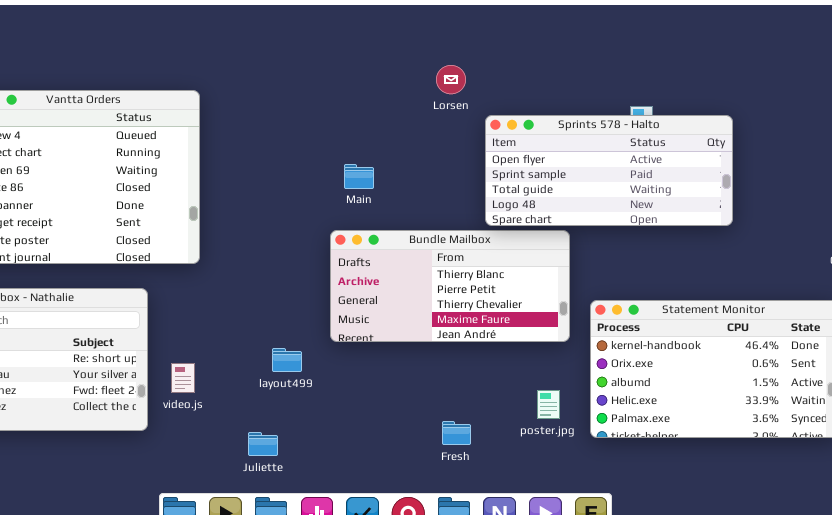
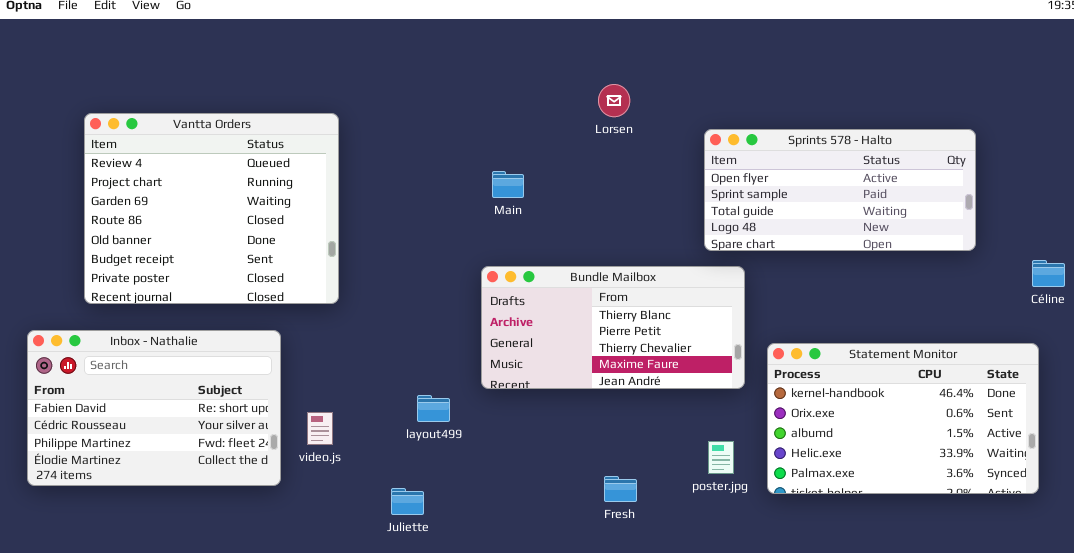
Sprints 578 - Halto: [485,115,733,226] -> [704,129,976,251], moved
Main: [344,164,374,189] -> [492,171,524,198], moved

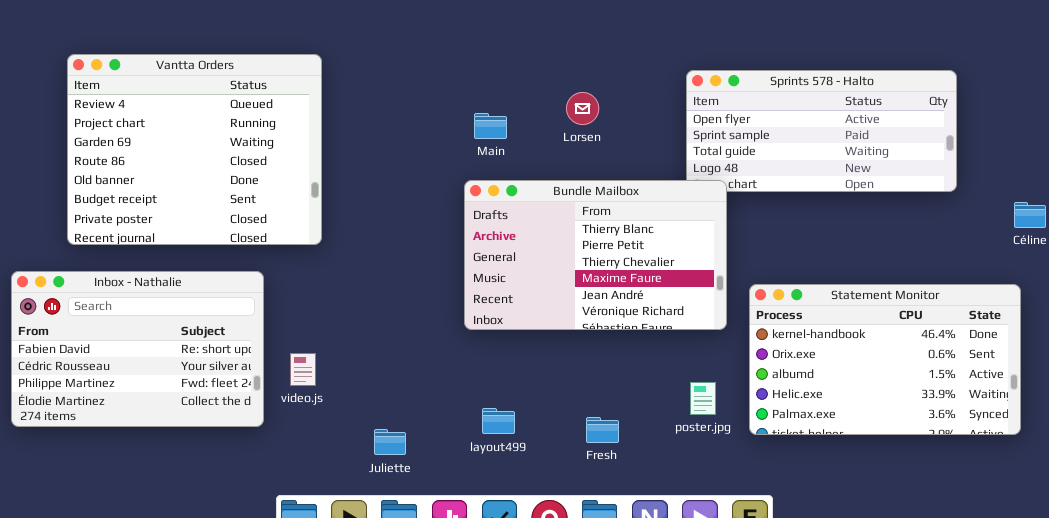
Lorsen: [598,84,630,117] -> [566,92,599,125], moved
Bundle Mailbox: [481,266,745,389] -> [464,180,727,330], resized
layout499: [417,395,450,422] -> [482,408,515,434], moved

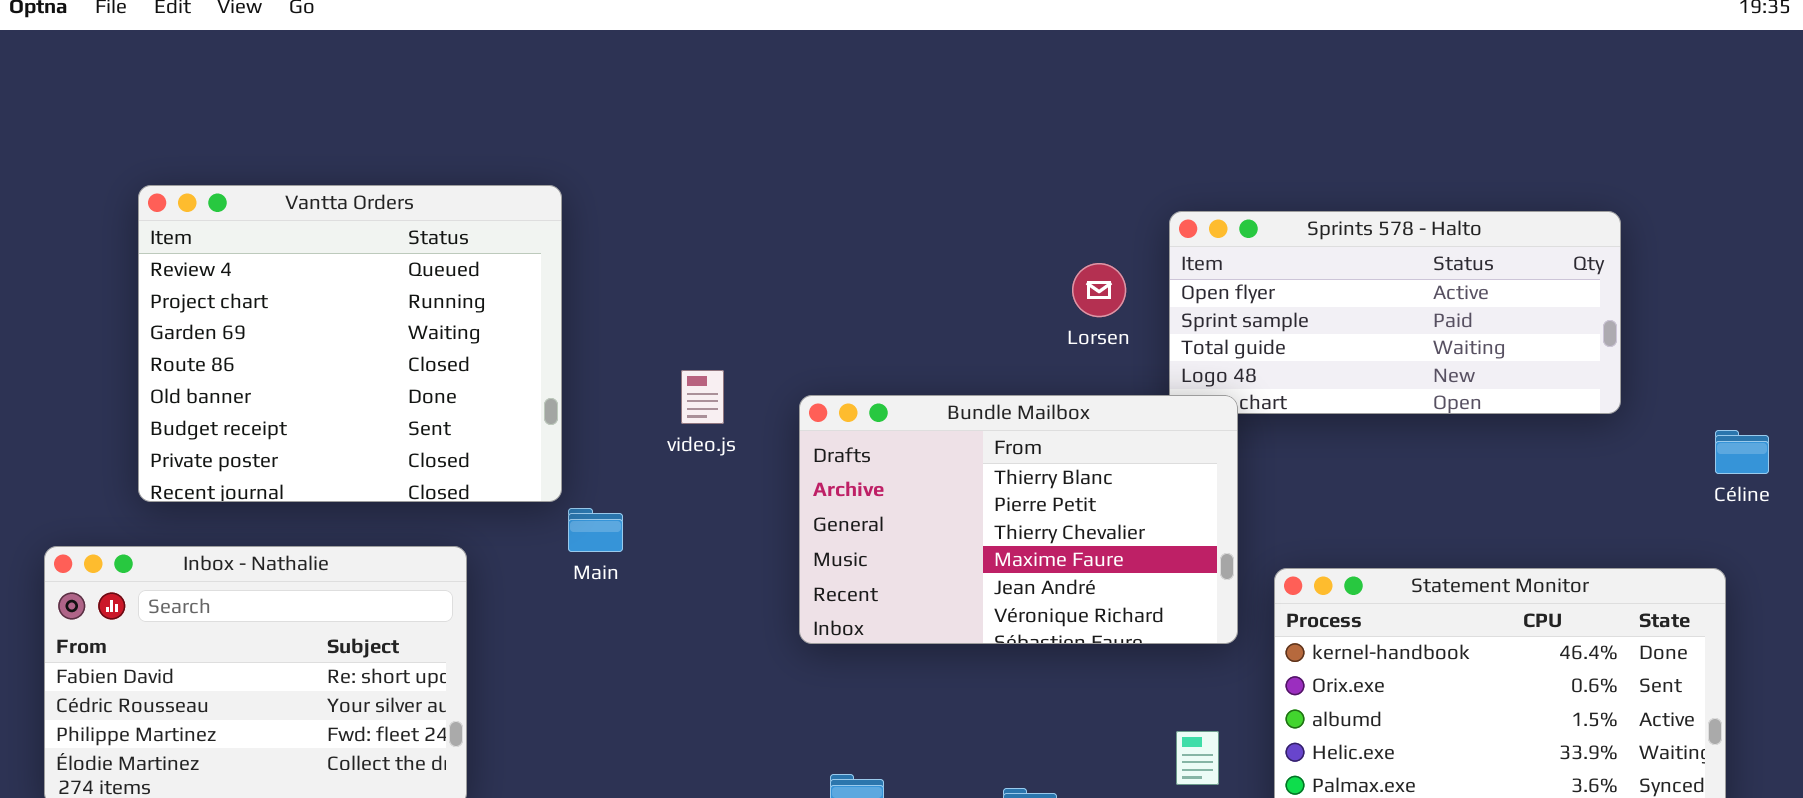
Lorsen: [566,92,599,125] -> [1072,263,1126,317], moved
Main: [474,113,507,139] -> [568,508,623,552], moved
video.js: [290,353,316,386] -> [681,370,724,424], moved

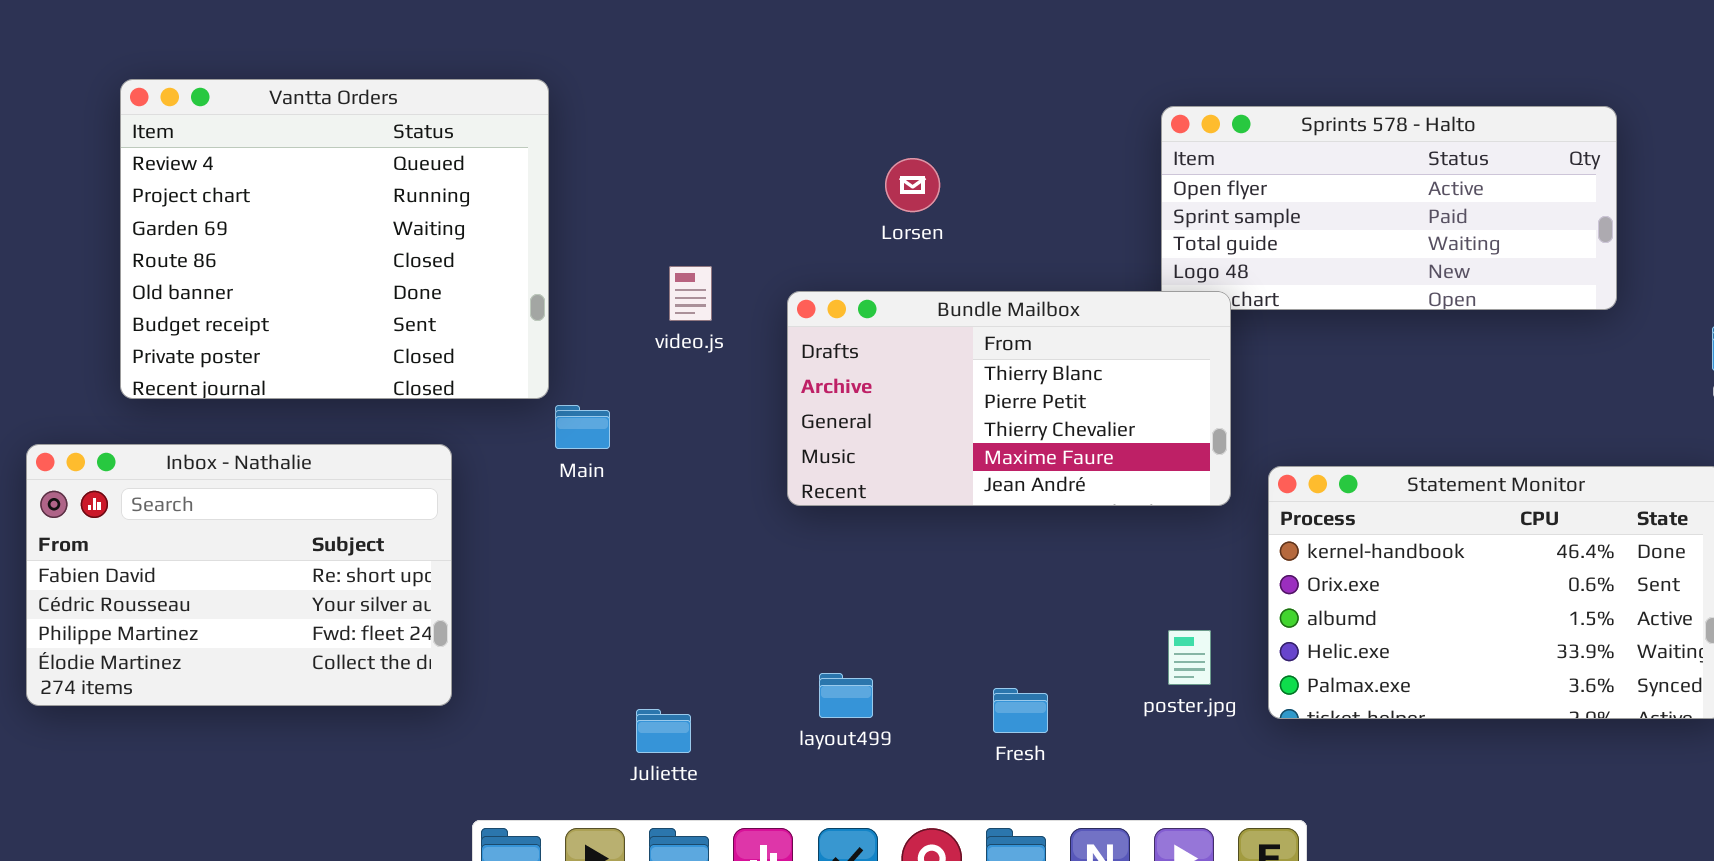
Lorsen: [1072,263,1126,317] -> [885,158,940,212], moved
Bundle Mailbox: [799,395,1238,644] -> [787,291,1231,506], resized

